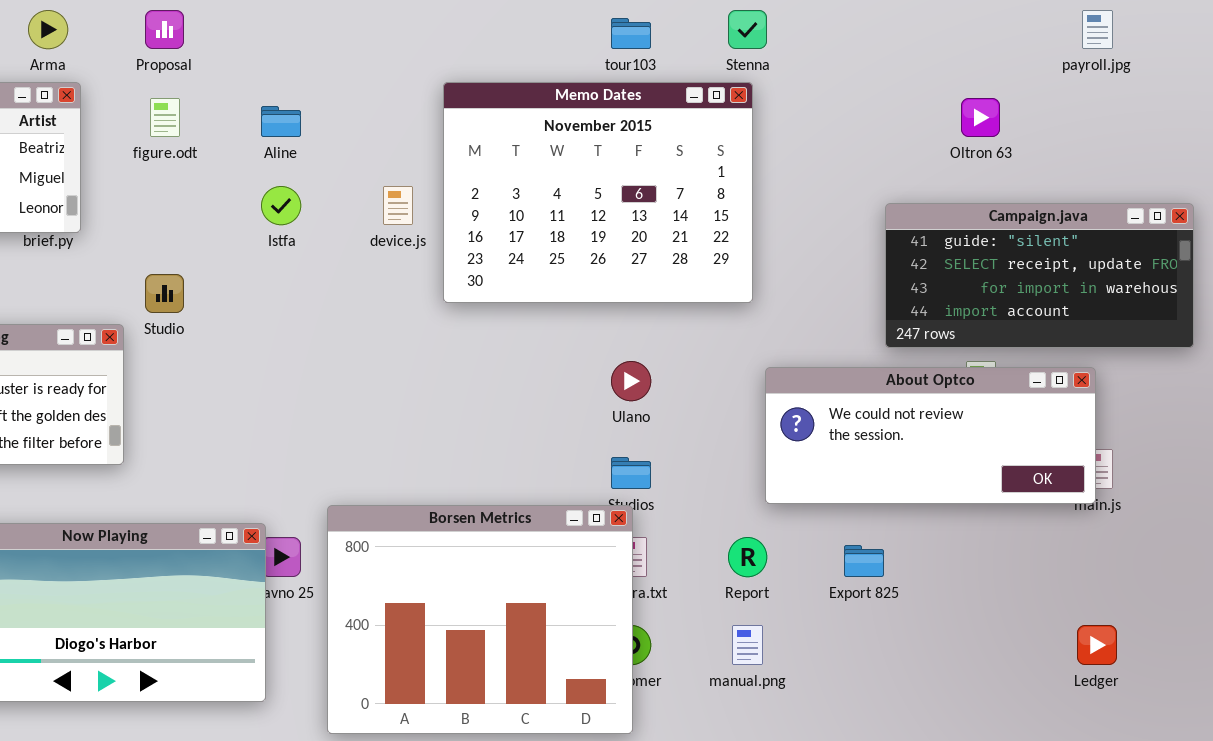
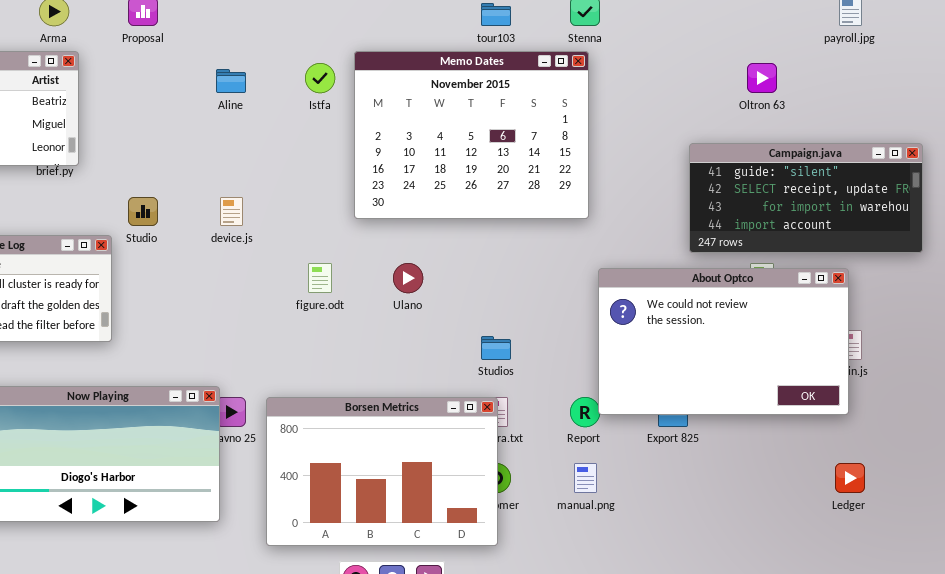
figure.odt: [150,98,180,137] -> [308,263,332,293], moved
Istfa: [261,186,301,225] -> [305,63,335,93], moved
device.js: [383,186,413,225] -> [220,197,243,226], moved
Ulano: [611,361,651,401] -> [393,263,423,293], moved
About Optco: [765,367,1096,504] -> [598,268,849,415], resized
Borsen Metrics: [327,505,633,734] -> [266,397,498,546], resized

